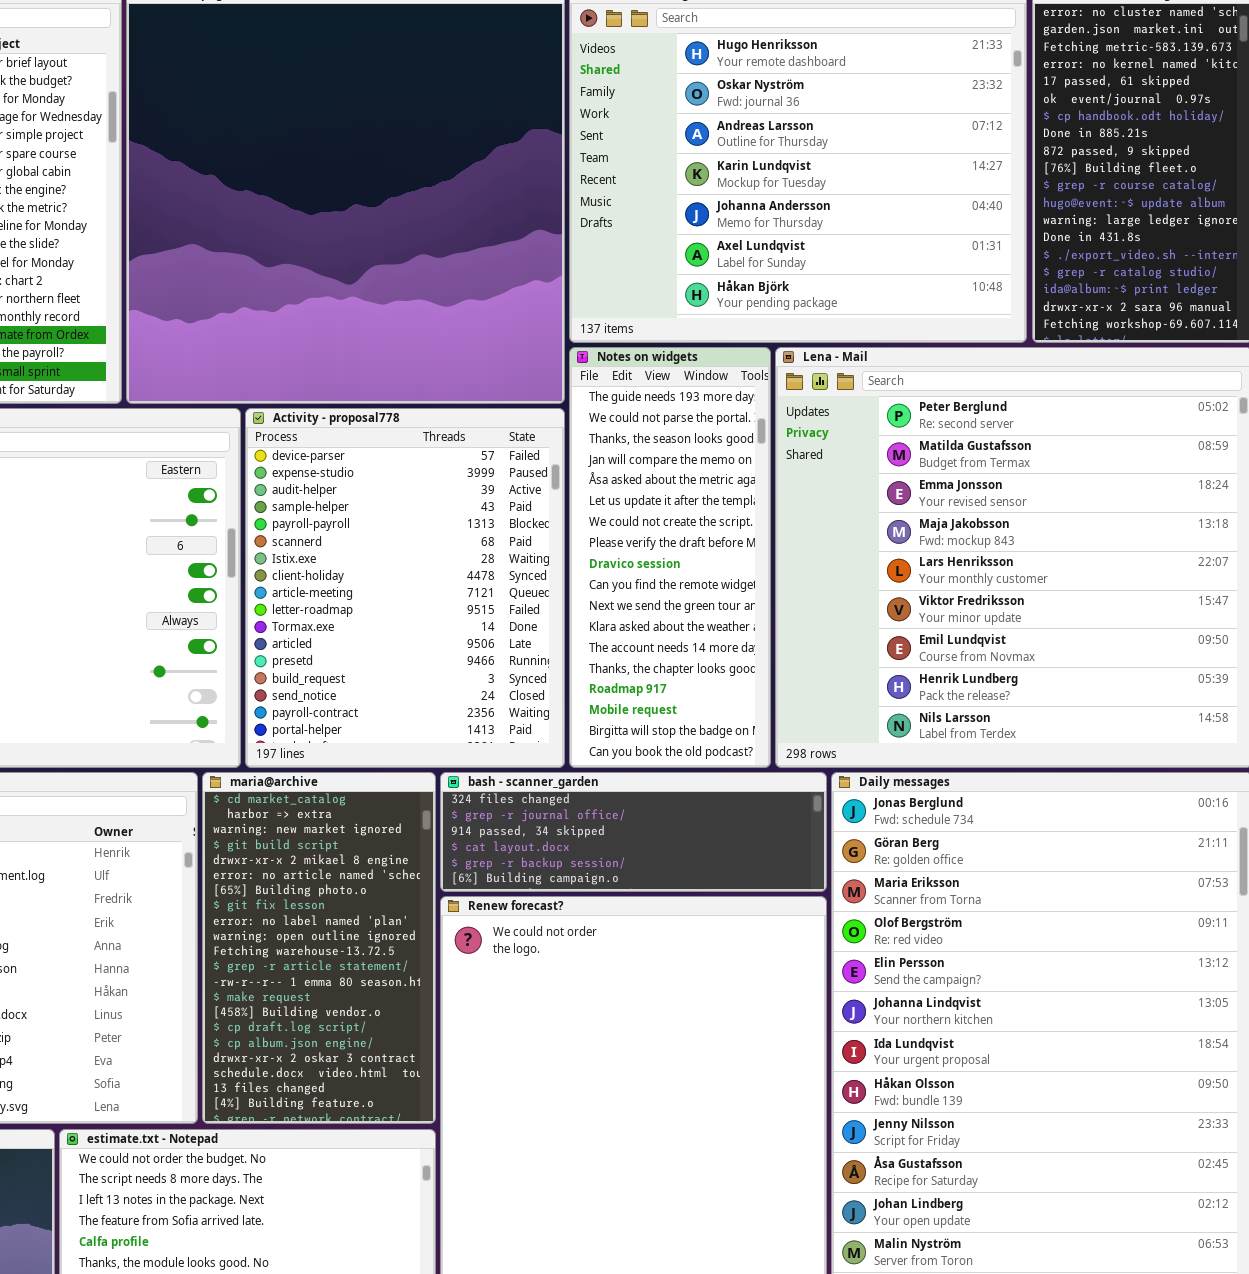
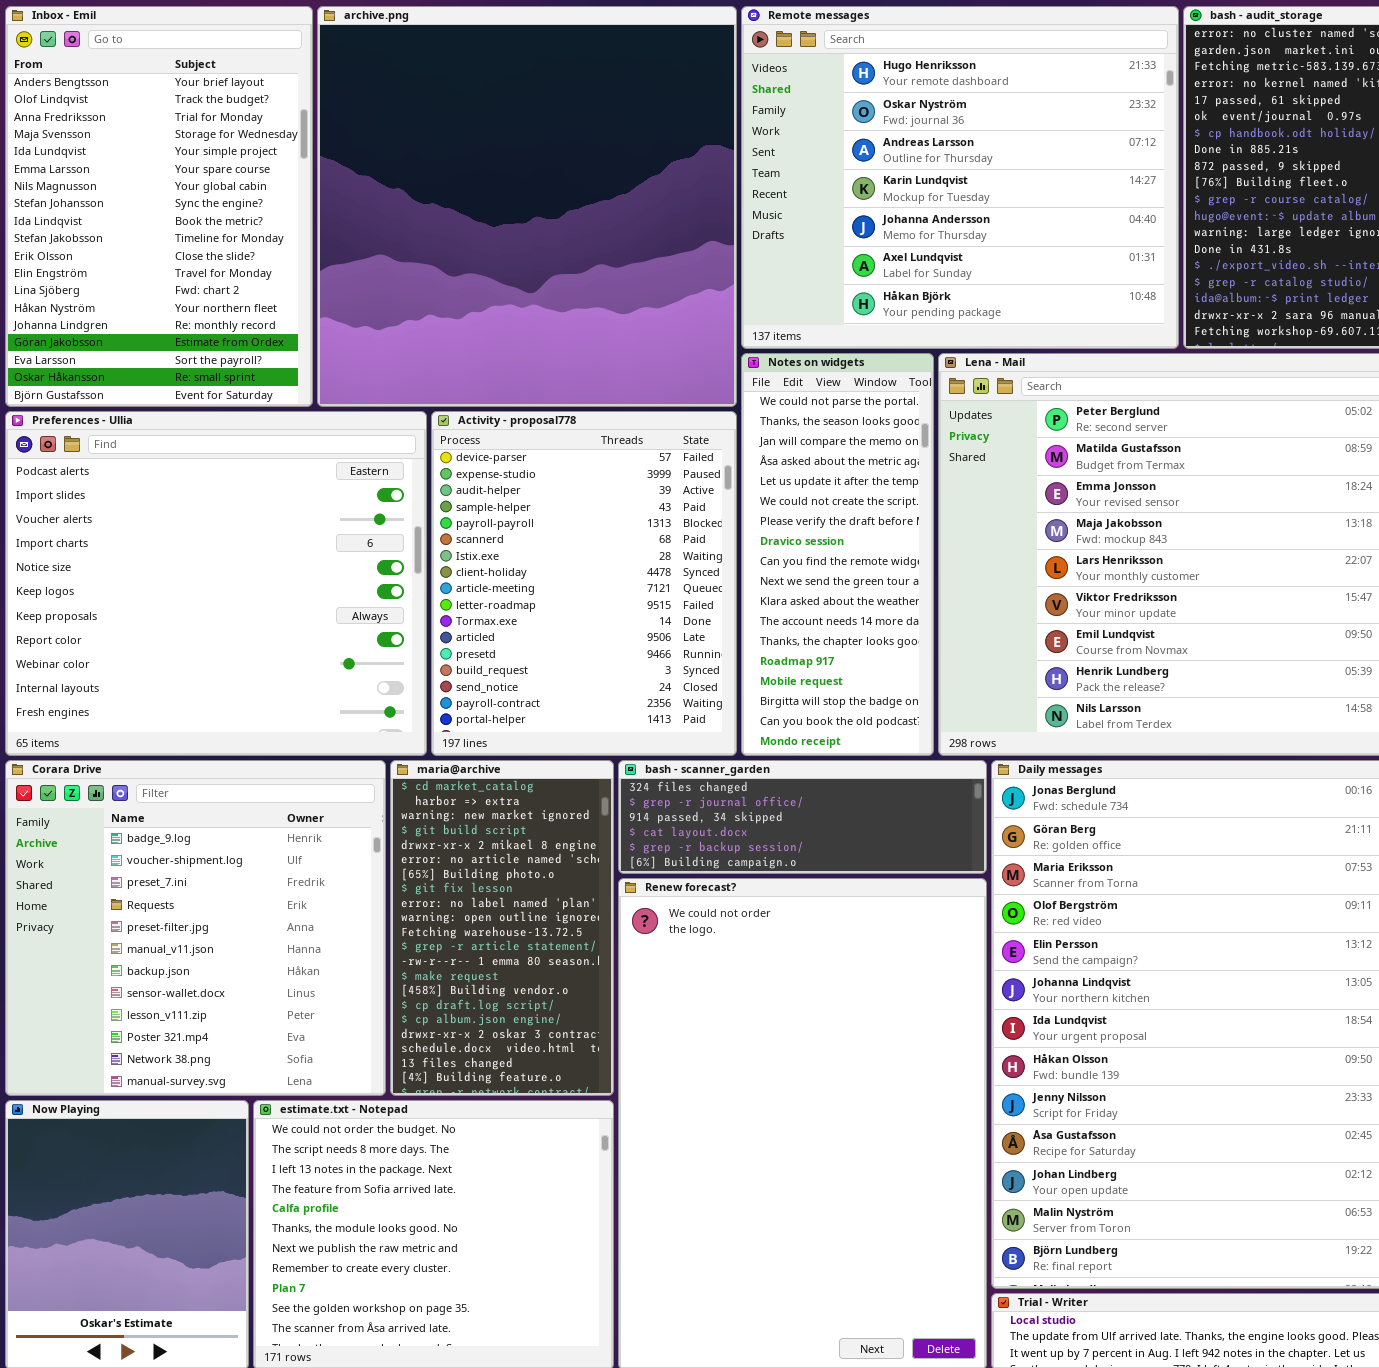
Notes on widgets: [569,347,771,768] -> [741,353,934,756], scrolled down 1 row

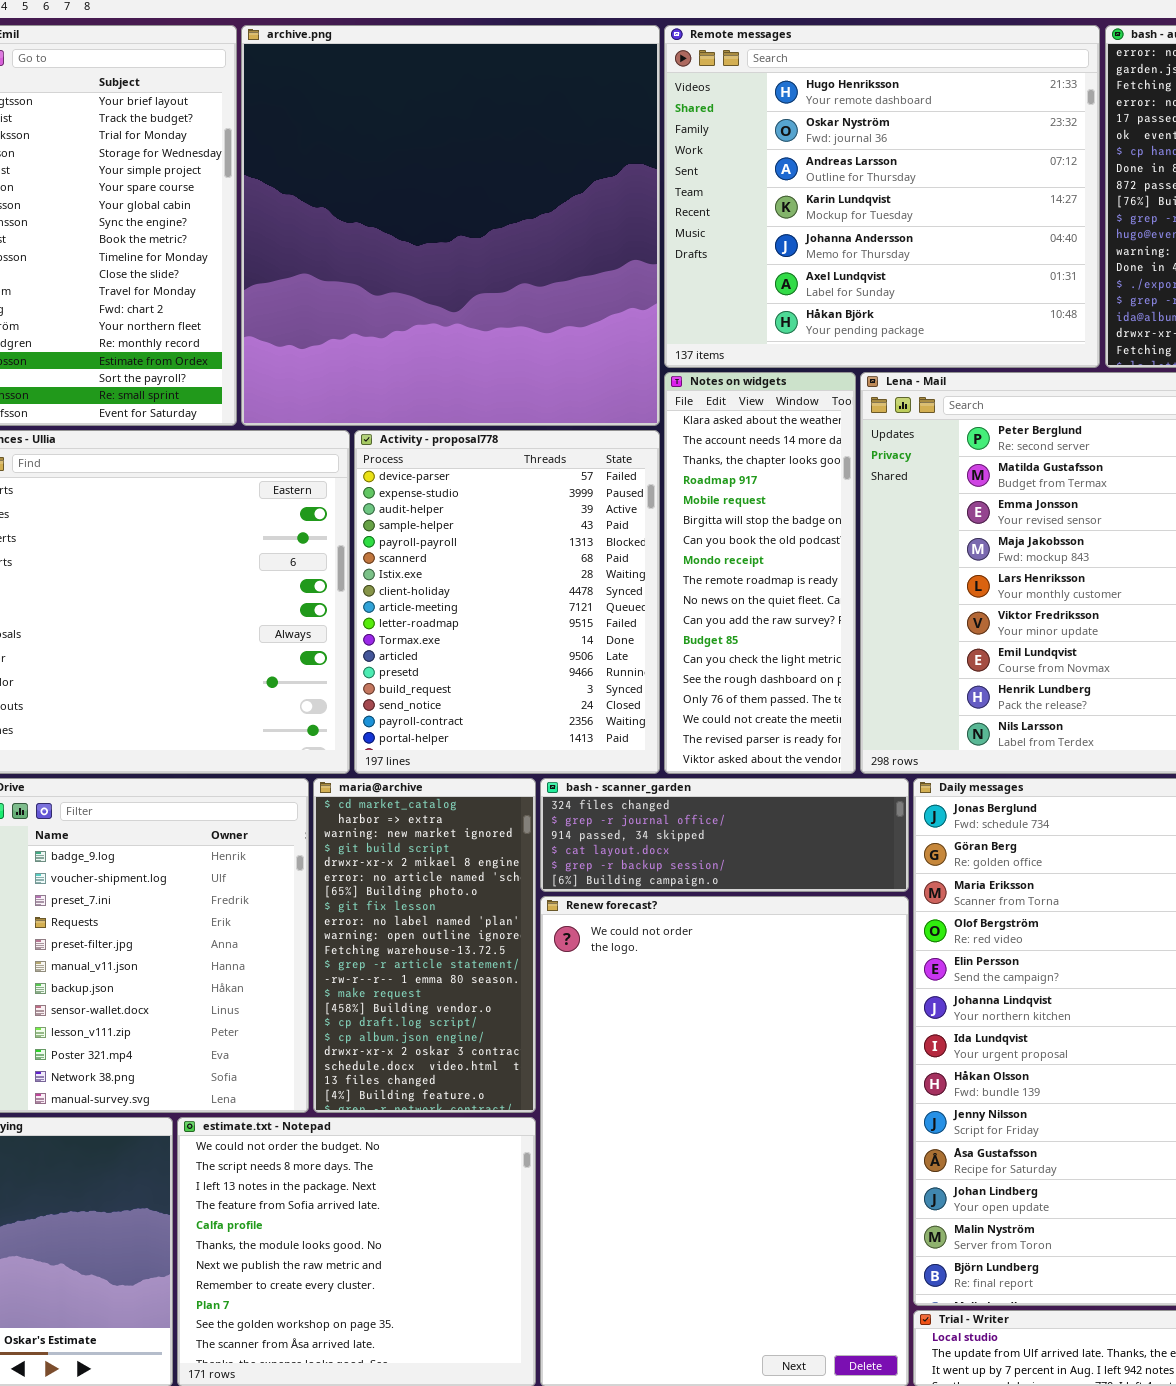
Notes on widgets: [741,353,934,756] -> [664,372,856,774], scrolled down 10 rows

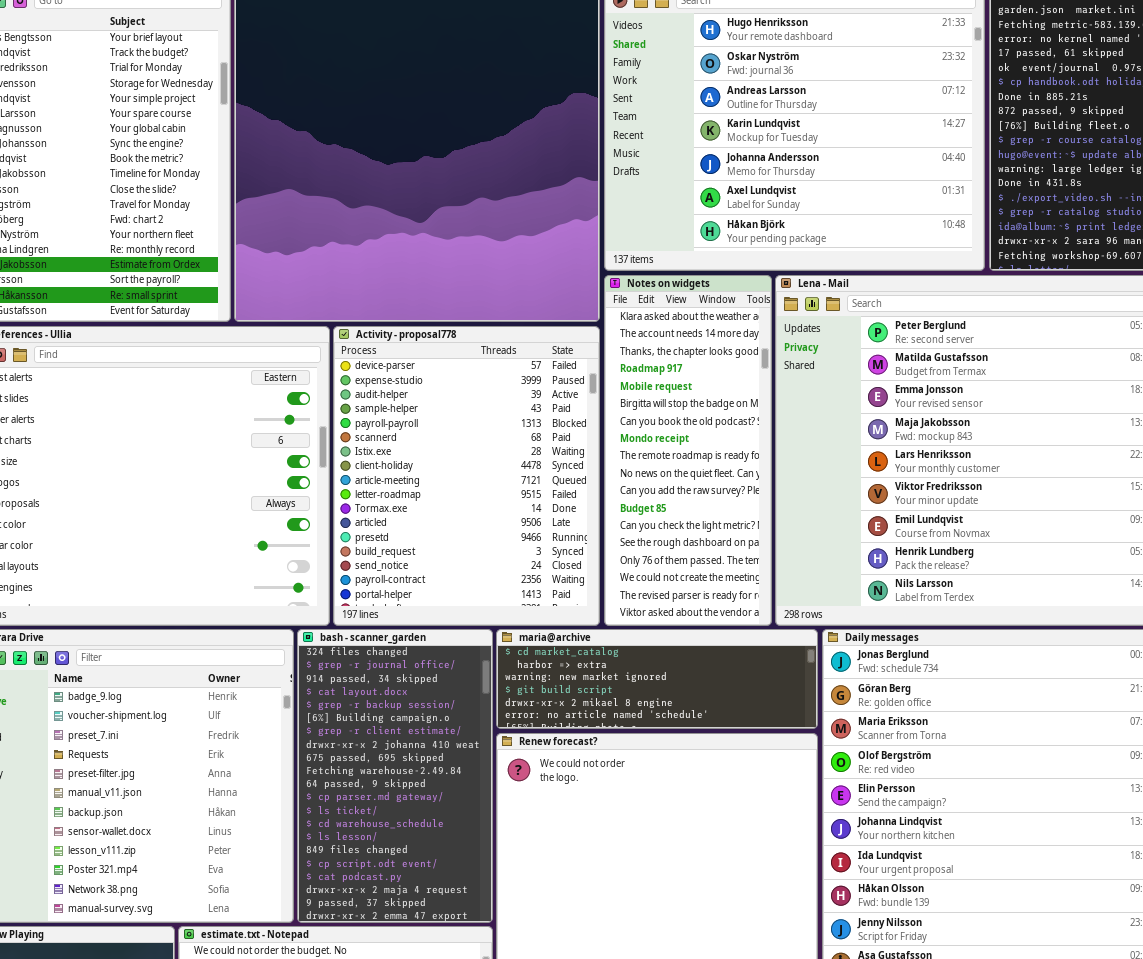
maria@archive: [313,778,536,1113] -> [496,629,818,729], moved, resized
bash - scanner_garden: [540,778,909,892] -> [297,629,493,923], moved, resized

